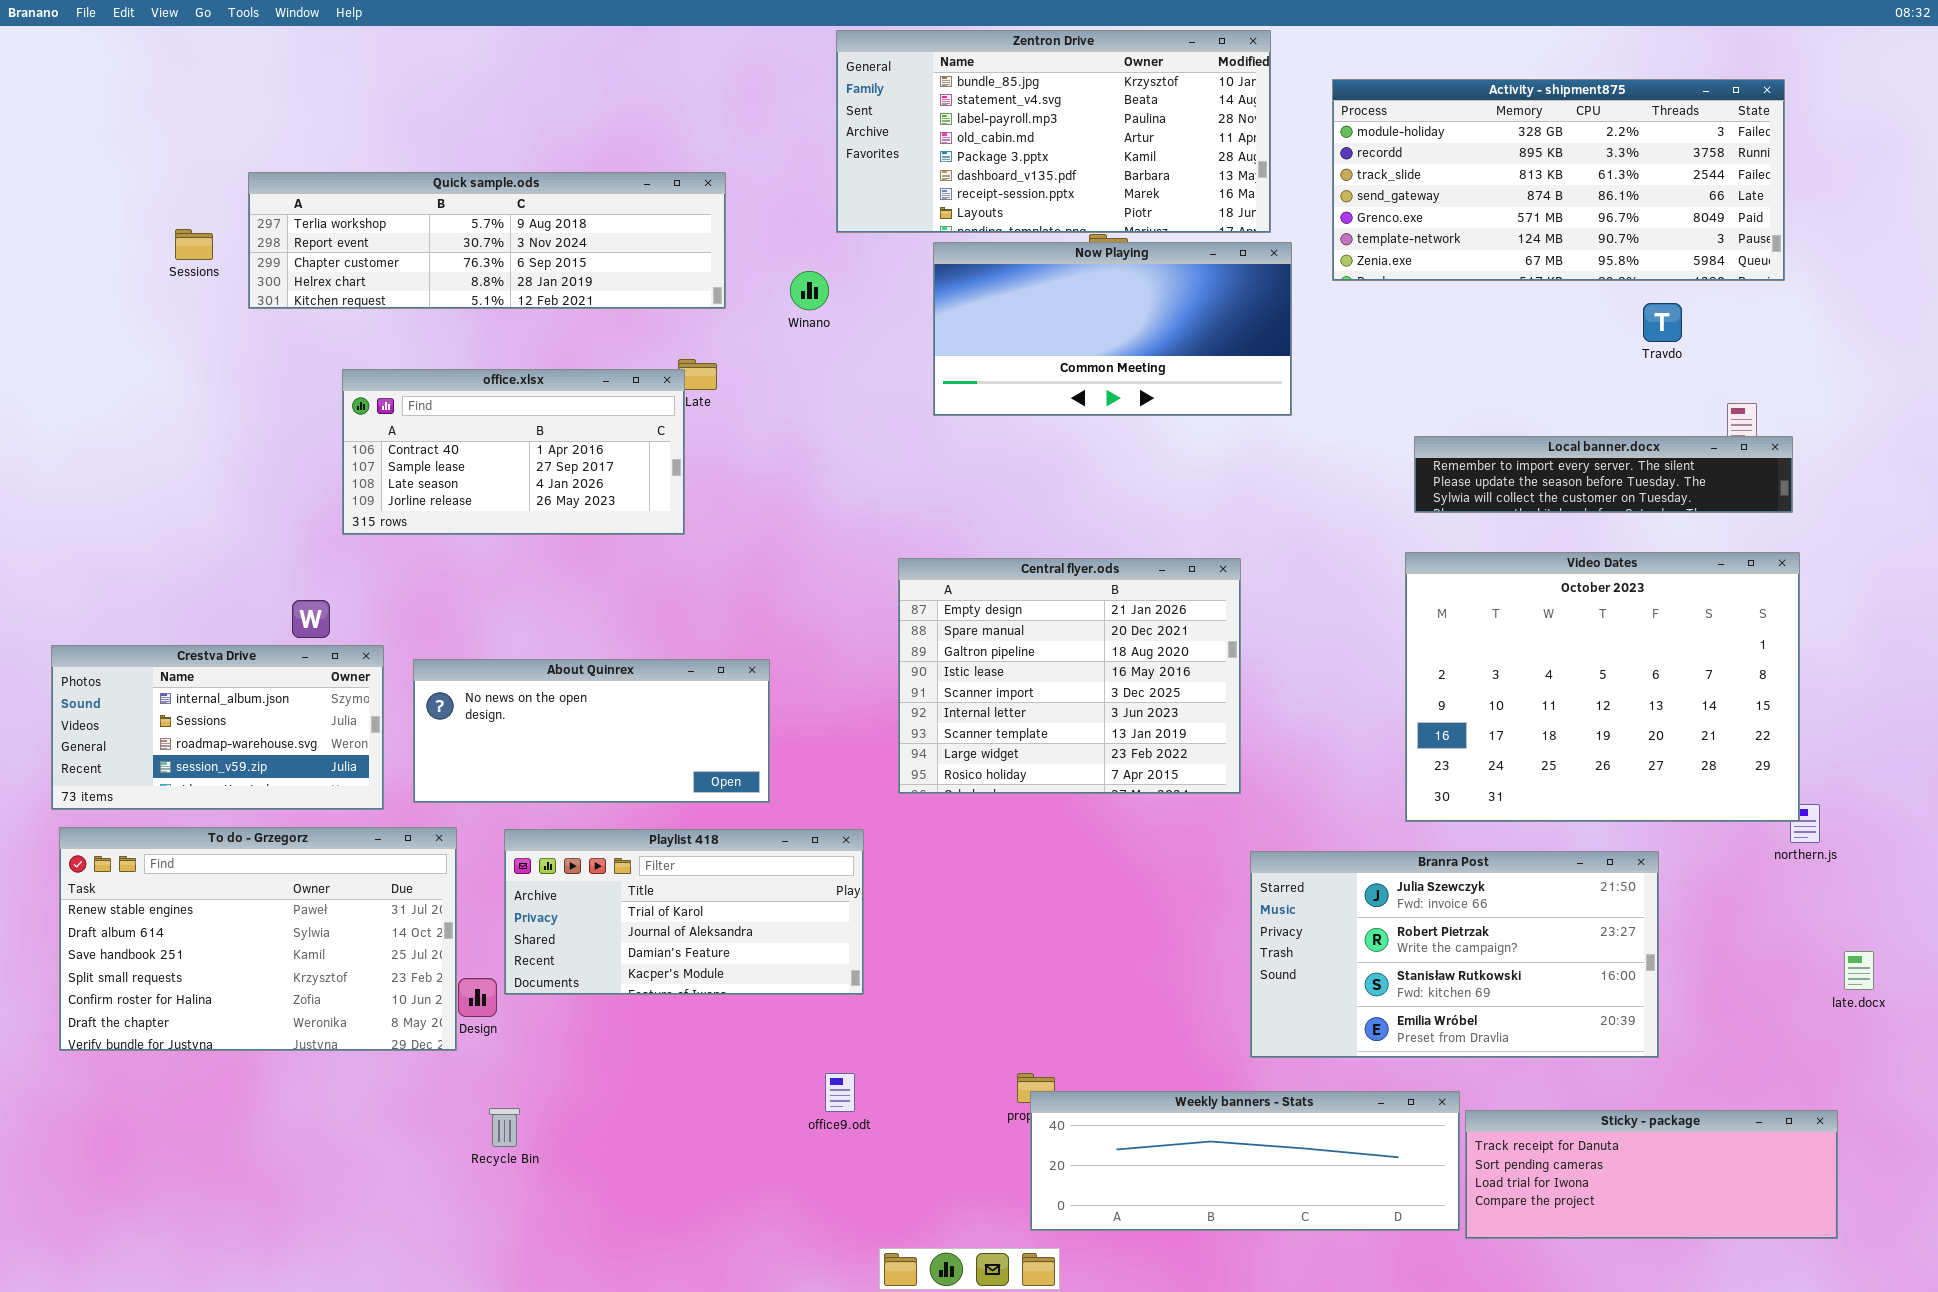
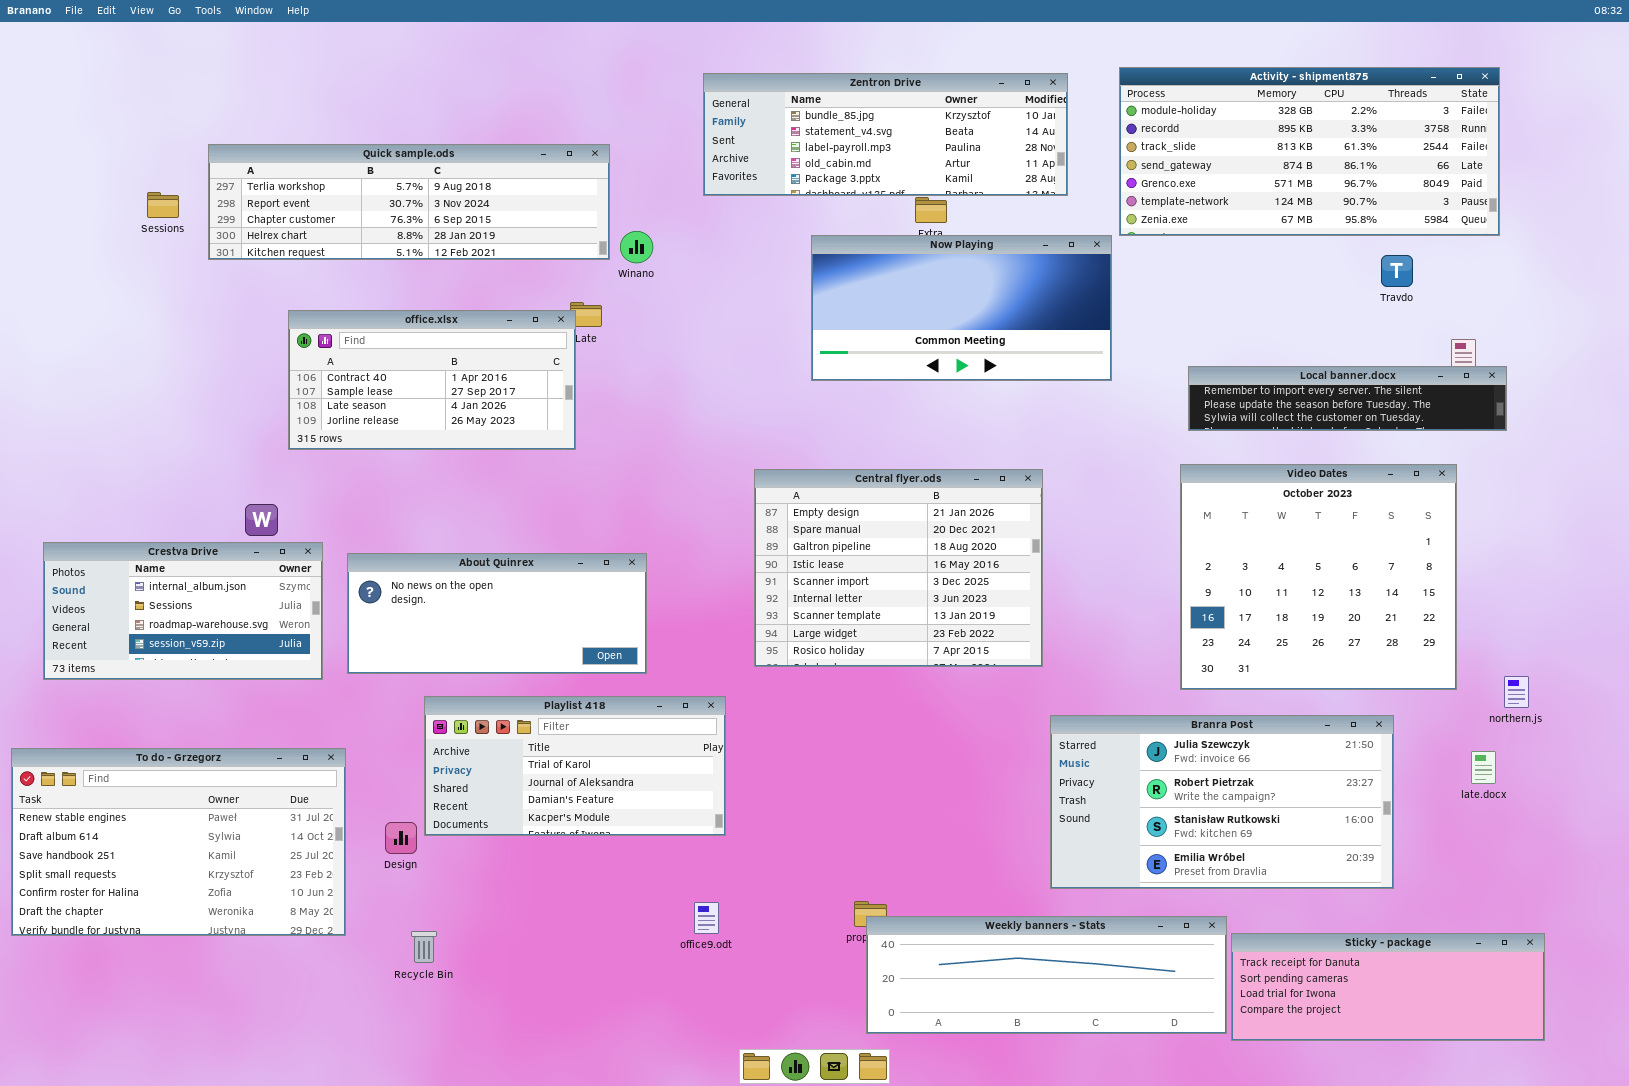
Zentron Drive: [836,30,1271,233] -> [703,73,1068,196], resized
Now Playing: [933,242,1292,416] -> [811,235,1112,381], moved
Winano: [790,271,829,310] -> [620,231,653,263], moved
Video Dates: [1405,552,1800,822] -> [1180,464,1457,690], resized
To do - Grzegorz: [59,827,457,1051] -> [11,748,346,936], moved
late.docx: [1844,951,1874,990] -> [1471,751,1496,784], moved

